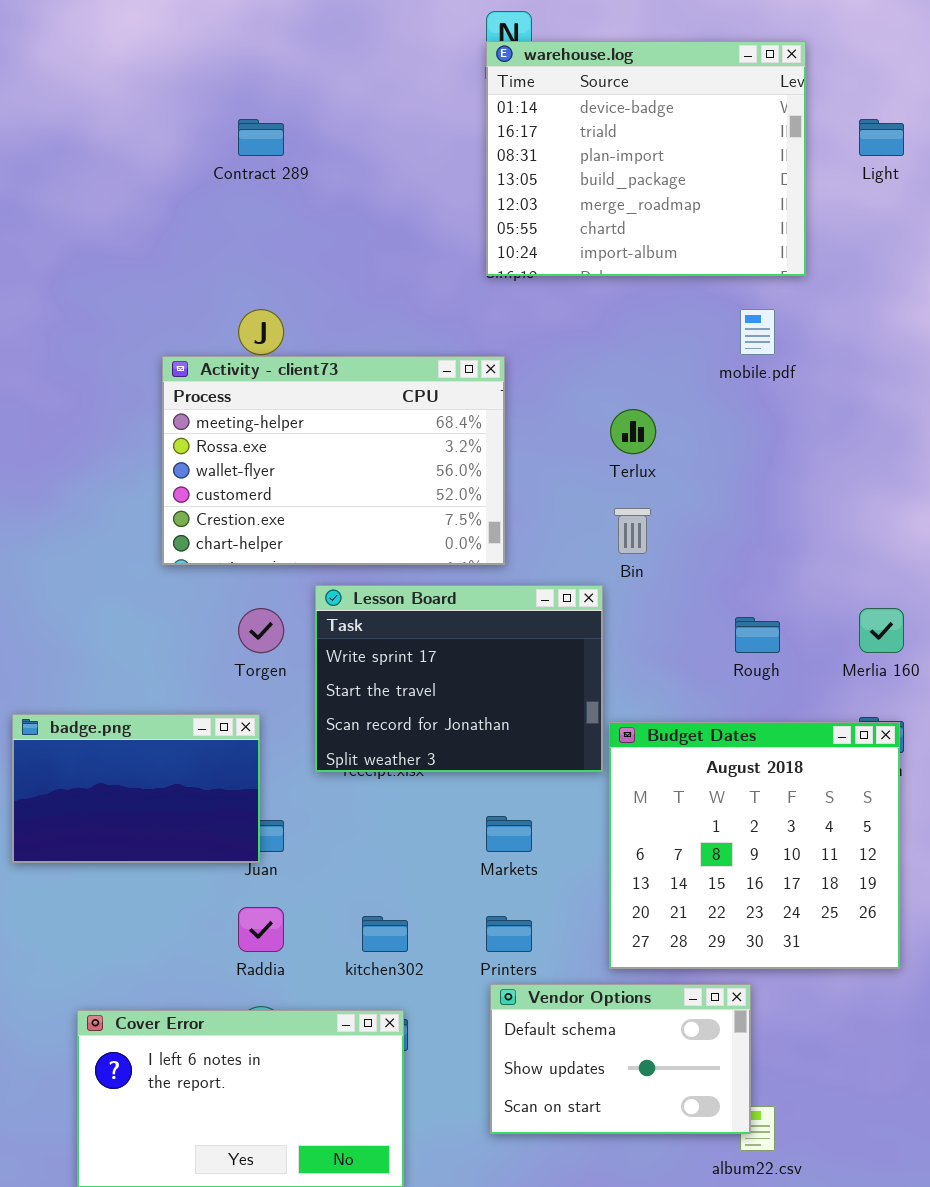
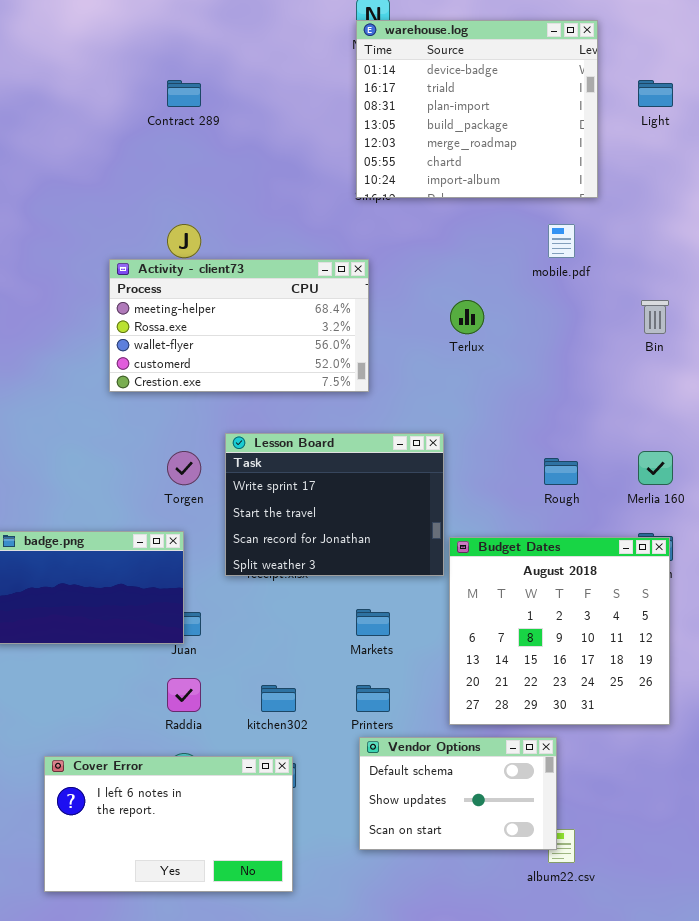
Activity - client73: [162,356,505,565] -> [109,259,369,392], resized
Bin: [614,508,651,554] -> [641,300,669,334], moved

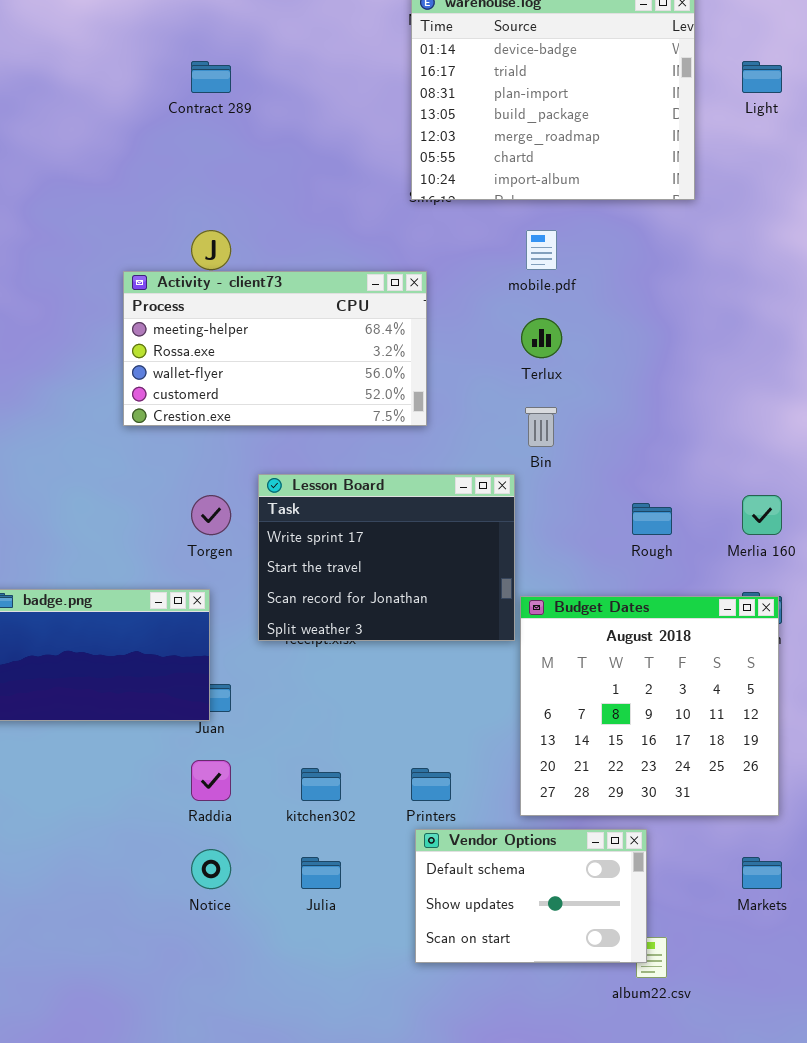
mobile.pdf: [548,224,575,258] -> [526,230,557,270], moved
Bin: [641,300,669,334] -> [525,407,557,447], moved
Markets: [356,609,390,636] -> [742,857,782,889], moved
Cover Error: [44,756,293,892] -> none, closed

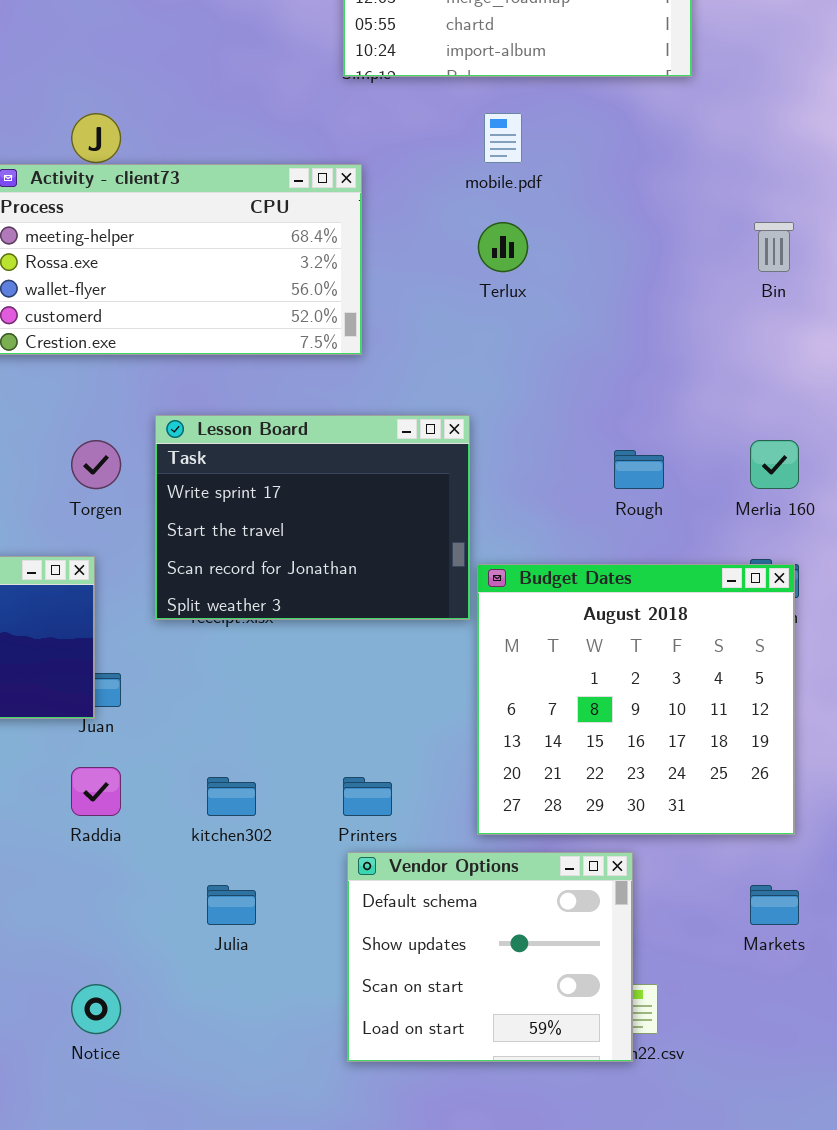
Bin: [525,407,557,447] -> [754,222,794,272], moved
Vendor Options: [415,829,647,963] -> [347,852,633,1062], resized
Notice: [191,849,231,889] -> [71,984,121,1034], moved

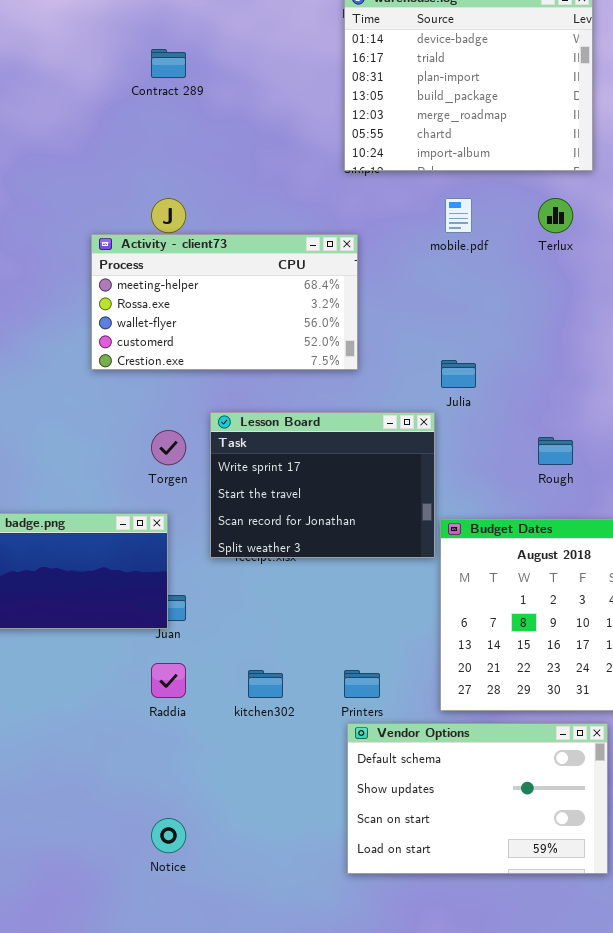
Terlux: [478,222,528,272] -> [538,198,573,233], moved
Vendor Options: [347,852,633,1062] -> [347,723,608,874], resized
Julia: [207,885,256,925] -> [441,360,476,388], moved

